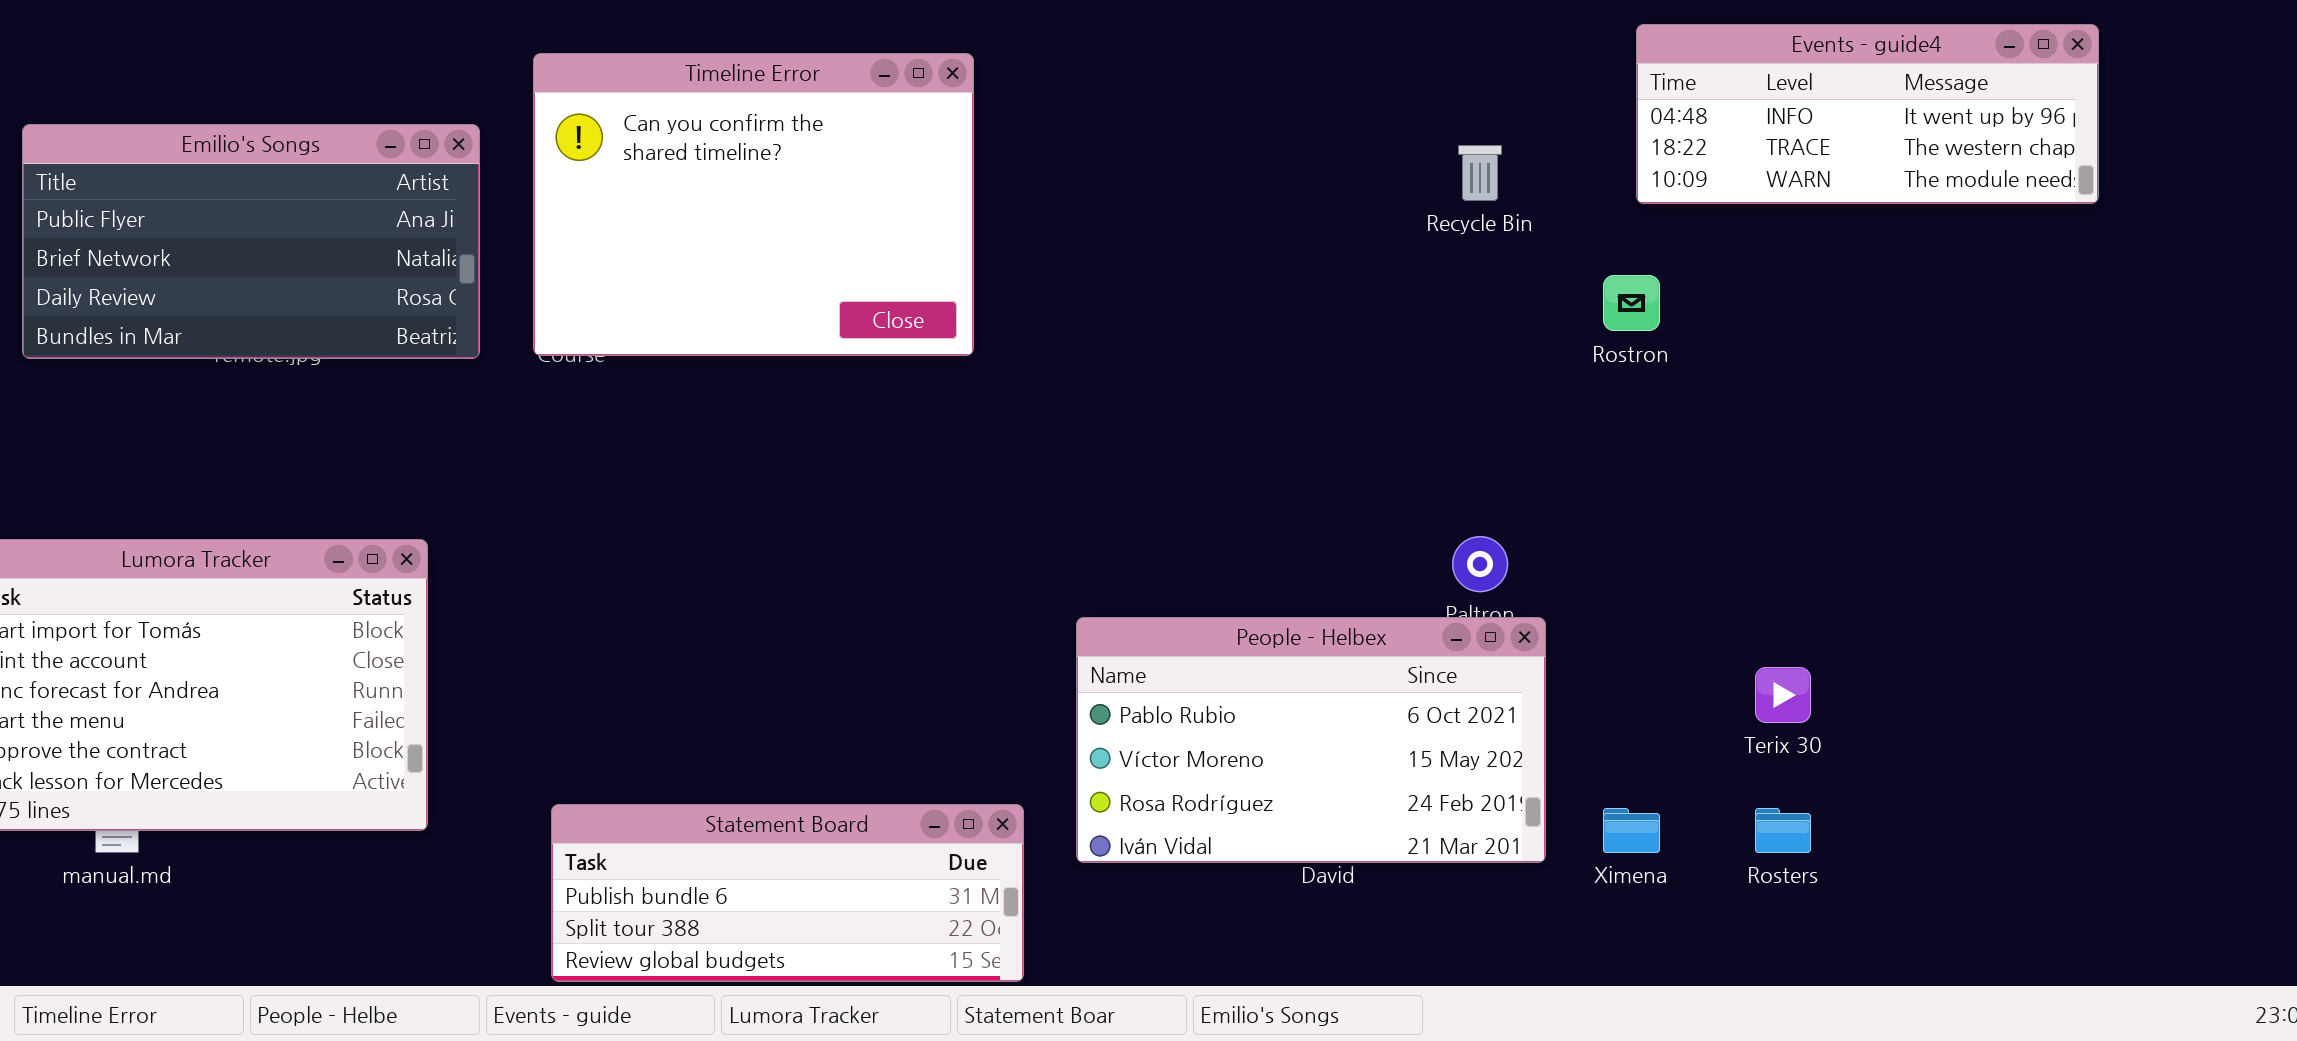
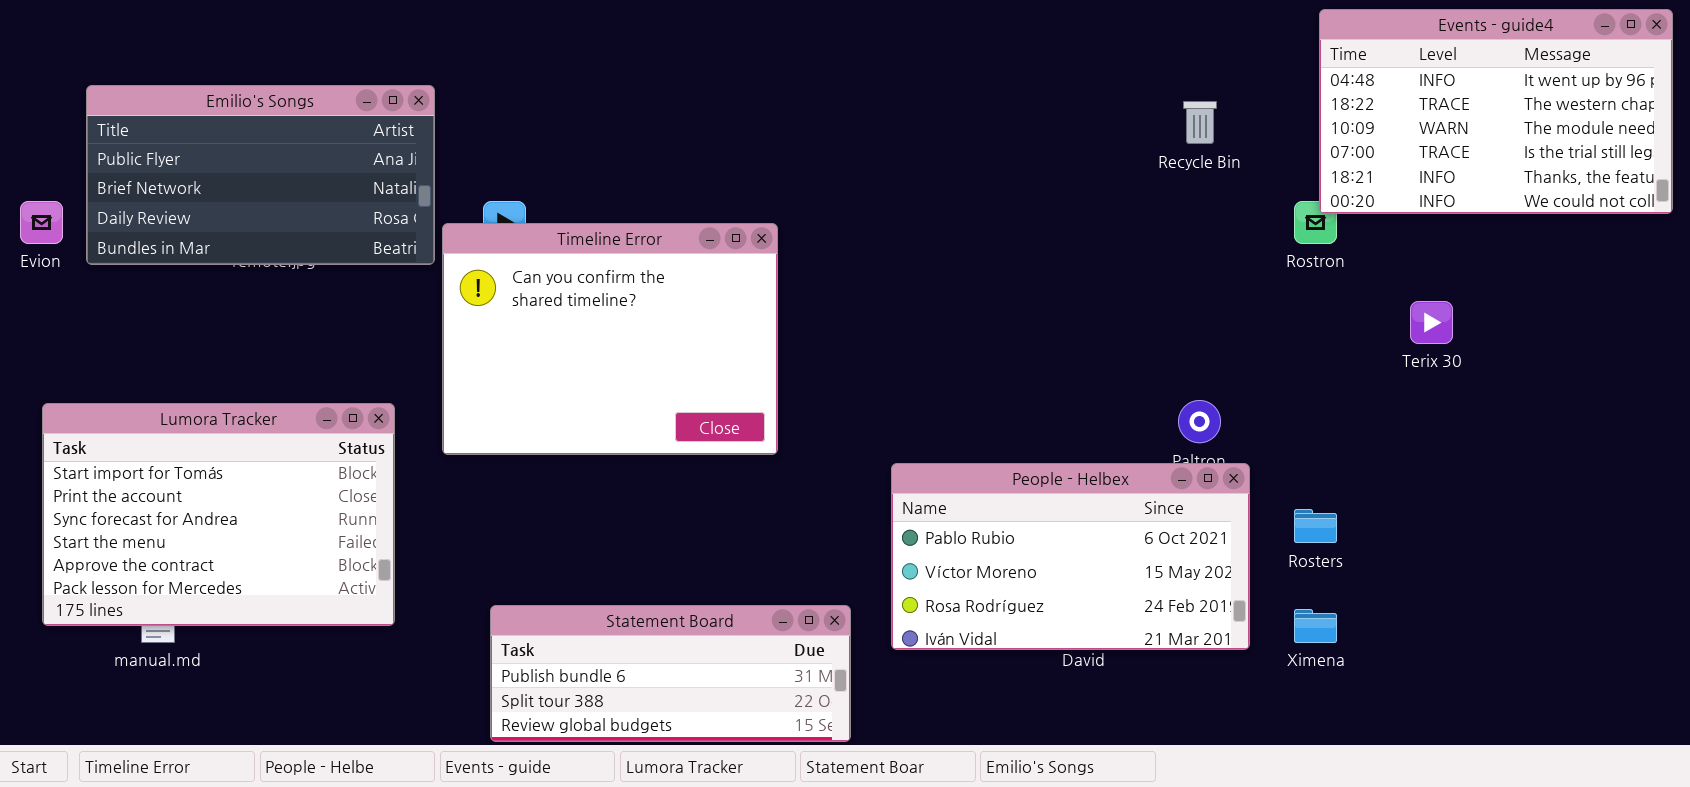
Events - guide4: [1636,24,2099,204] -> [1319,9,1673,214], resized
Timeline Error: [533,53,974,356] -> [442,223,778,455], moved
Terix 30: [1755,667,1811,723] -> [1410,301,1453,344], moved
Rosters: [1755,808,1811,853] -> [1294,509,1337,543], moved

